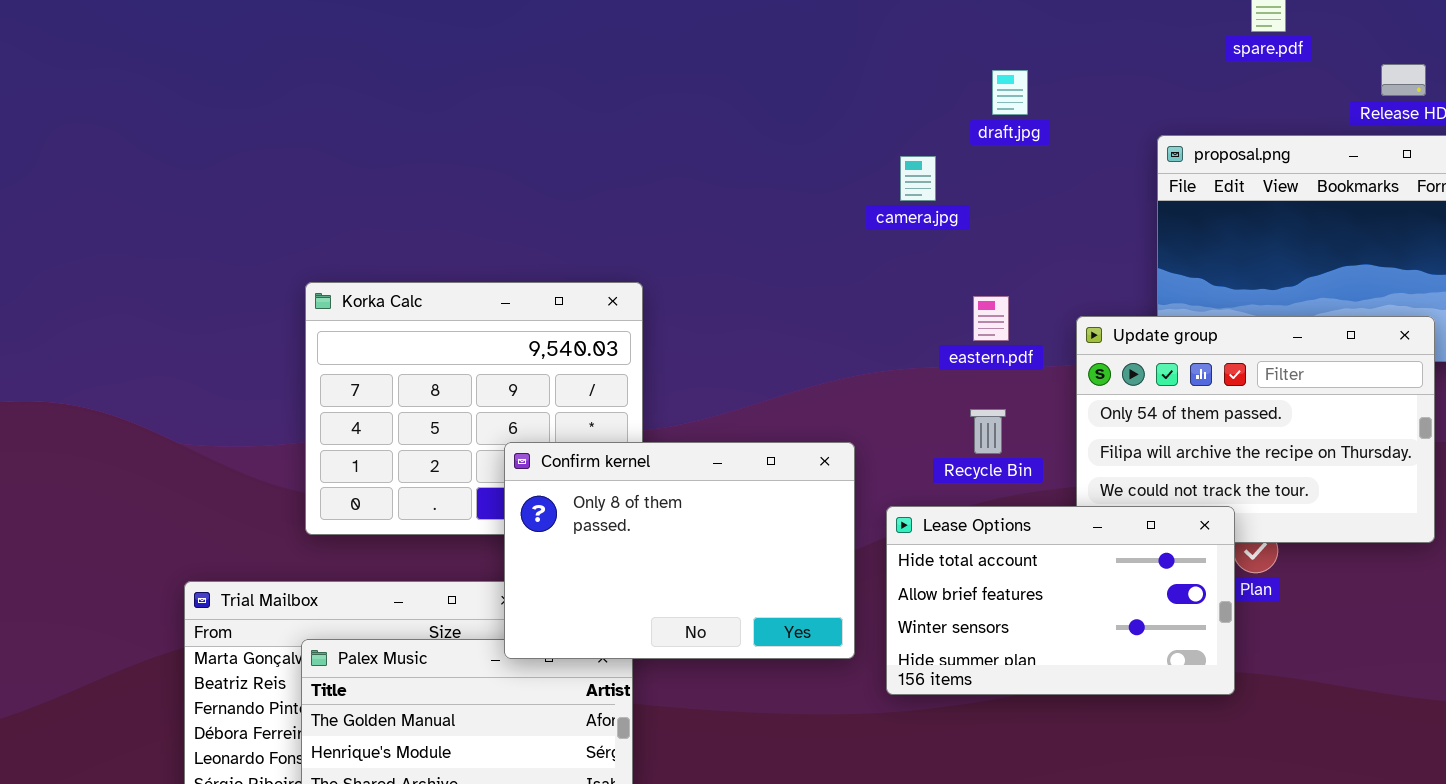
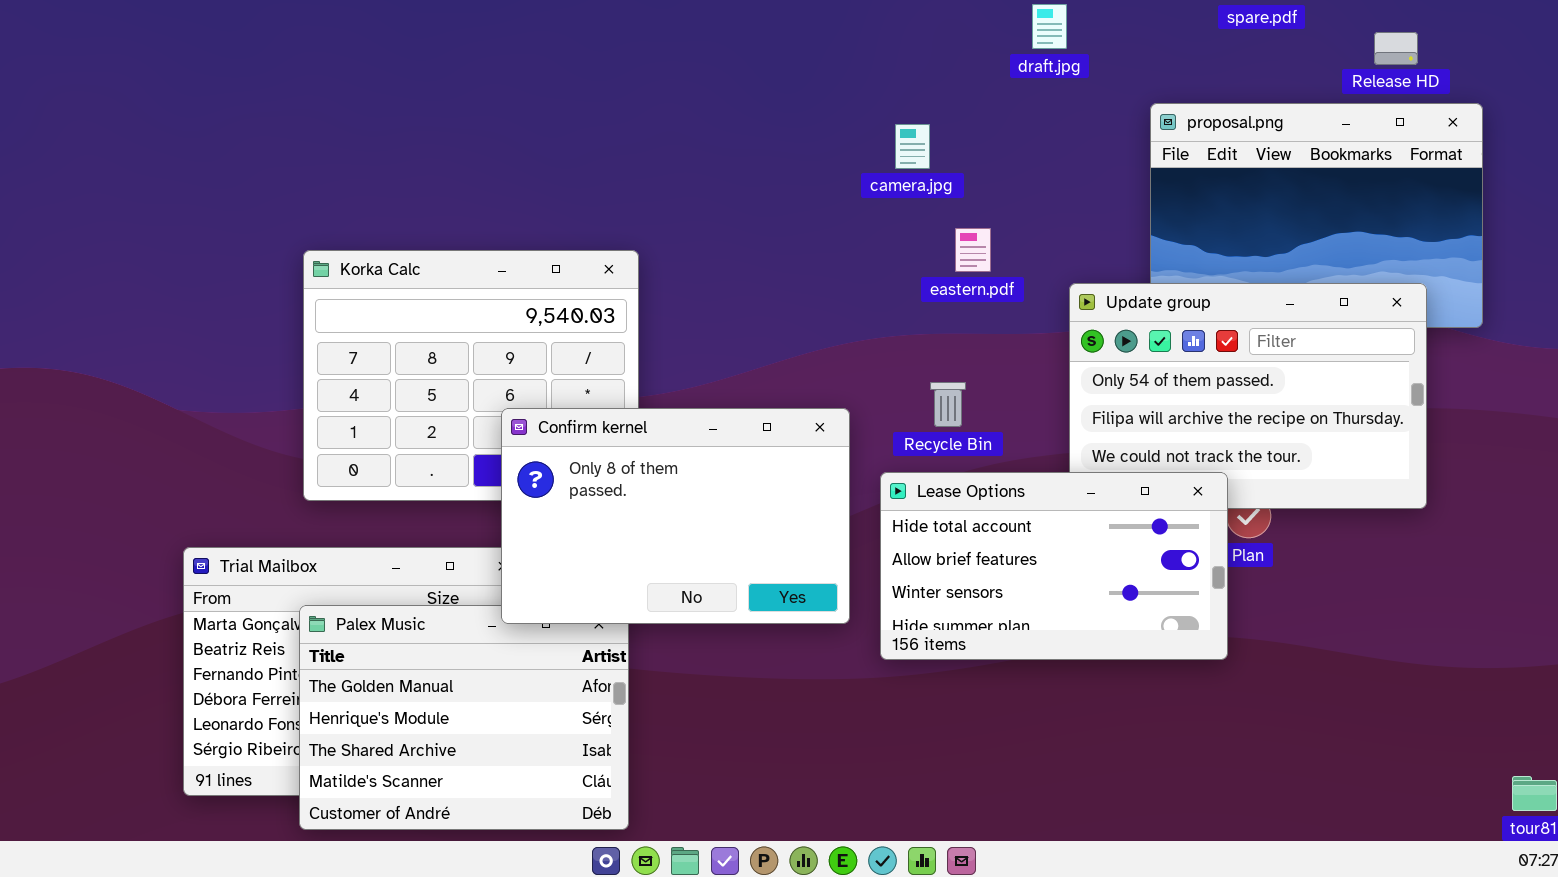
draft.jpg: [992,70,1028,115] -> [1032,4,1067,49], moved
eastern.pdf: [973,296,1009,341] -> [955,228,991,272], moved
Recycle Bin: [970,409,1006,454] -> [930,382,966,427], moved

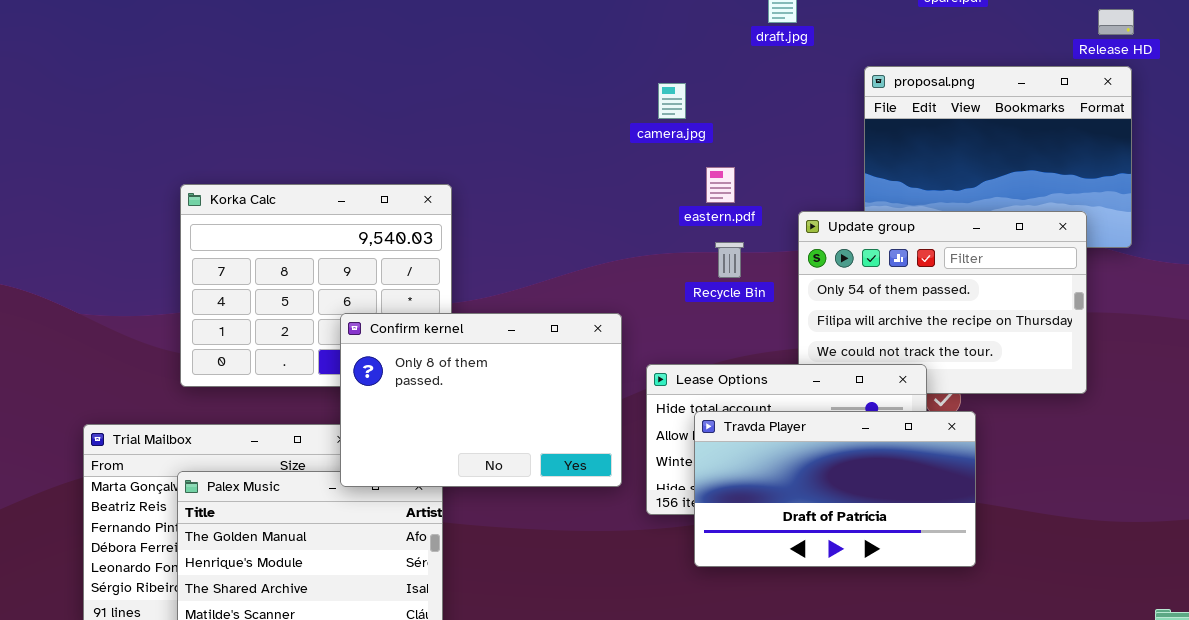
Release HD: [1374,32,1418,65] -> [1098,9,1134,35], moved
Recycle Bin: [930,382,966,427] -> [715,242,744,278], moved
Travda Player: none -> [694,411,976,567], opened

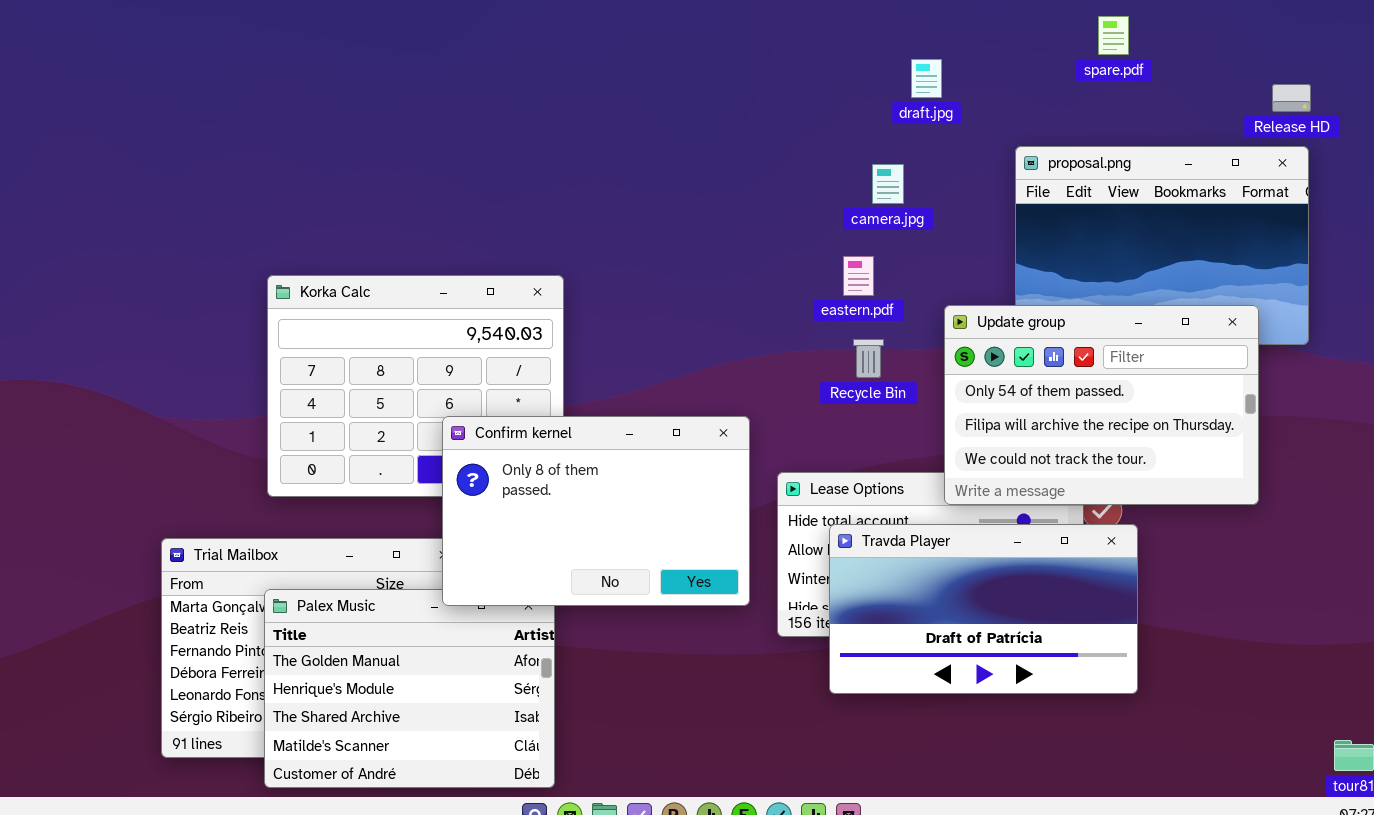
camera.jpg: [658,83,686,119] -> [872,164,904,204], moved
Update group: [798,211,1087,394] -> [944,305,1259,505], raised

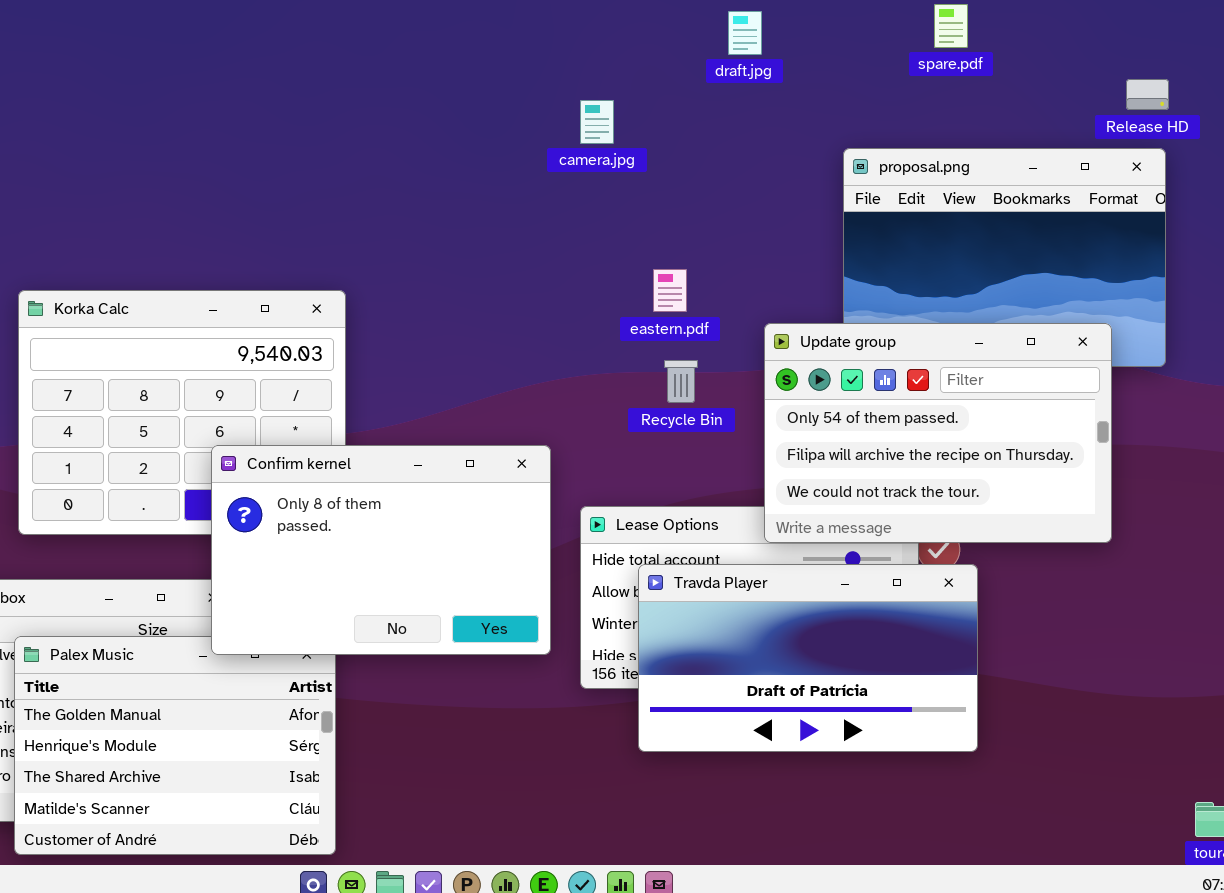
draft.jpg: [911,59,942,98] -> [728,11,762,55], moved
camera.jpg: [872,164,904,204] -> [580,100,614,144], moved

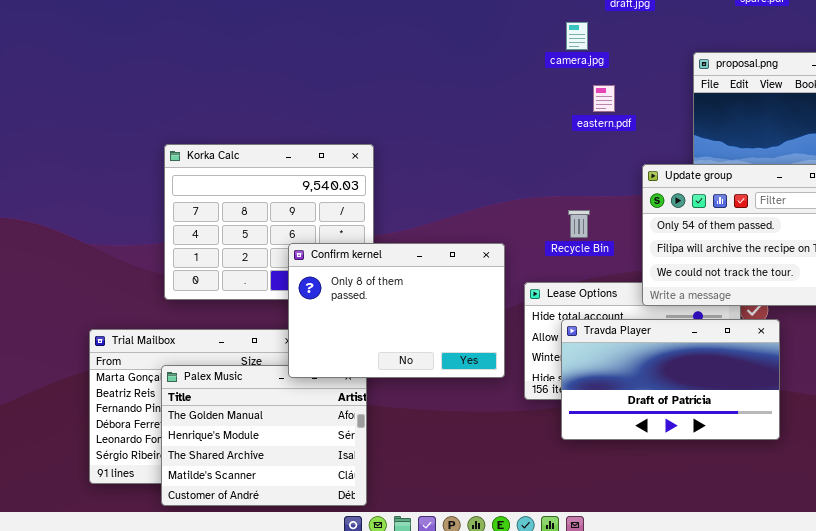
camera.jpg: [580,100,614,144] -> [566,22,588,50], moved
eastern.pdf: [653,269,687,312] -> [593,85,615,112], moved
Recycle Bin: [664,360,698,403] -> [568,210,590,238], moved

